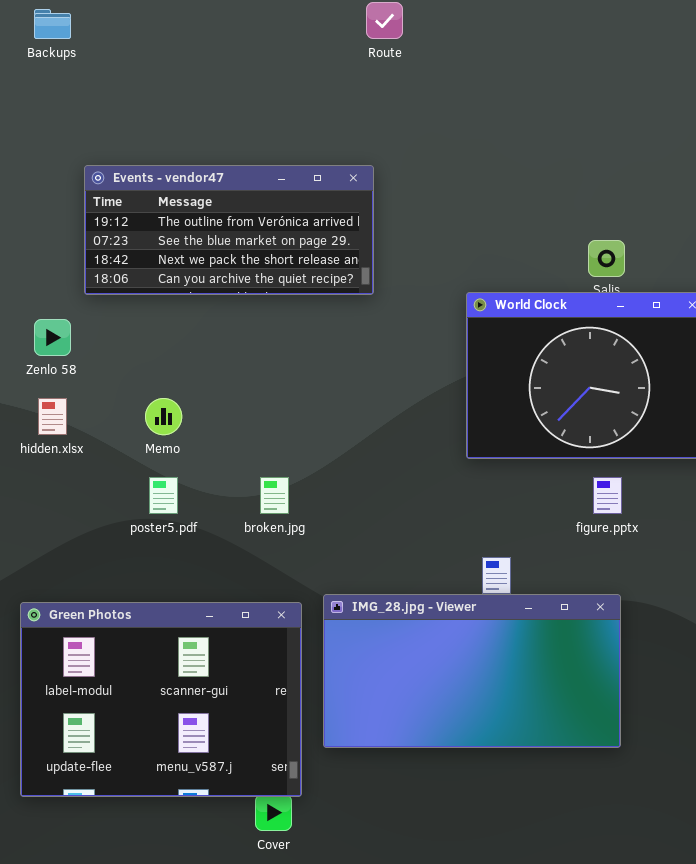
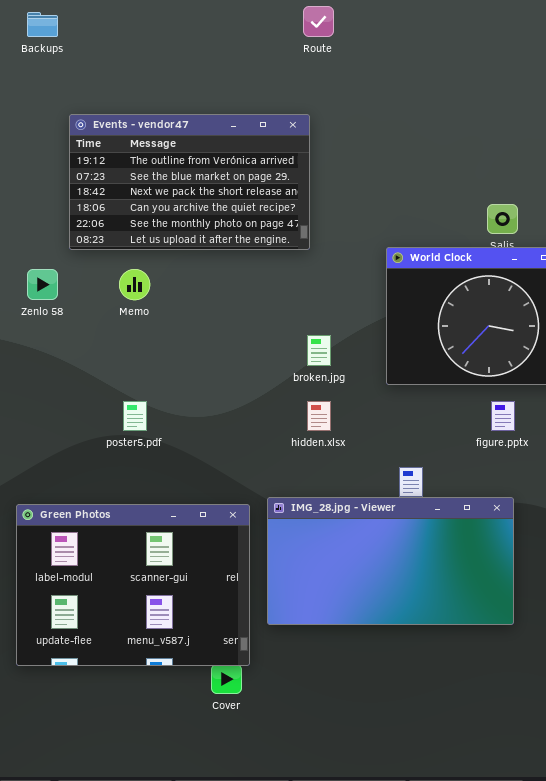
Events - vendor47: [84,165,374,295] -> [69,114,310,250], resized
hidden.xlsx: [38,398,67,435] -> [307,401,331,431], moved
Memo: [145,398,182,435] -> [119,269,150,300], moved
broken.jpg: [260,477,289,514] -> [307,335,331,366], moved

